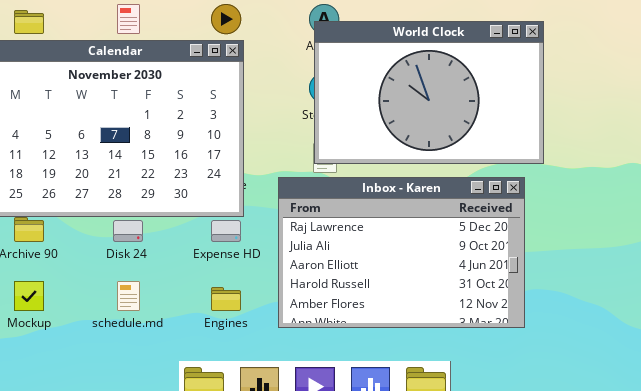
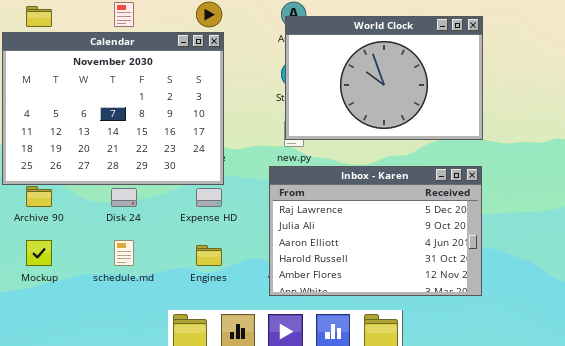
Inbox - Karen: [278,177,525,328] -> [269,166,482,296], moved

